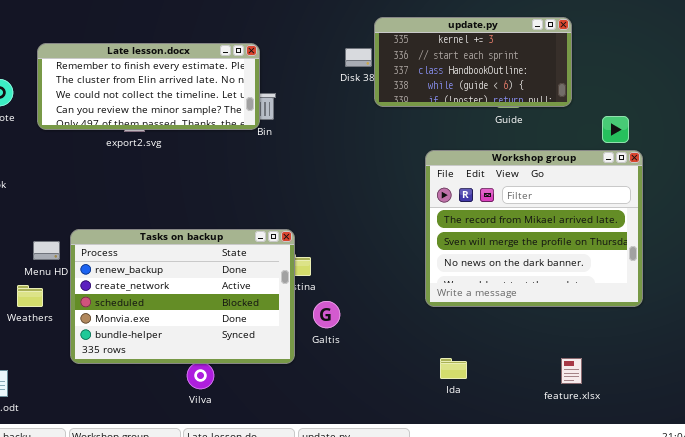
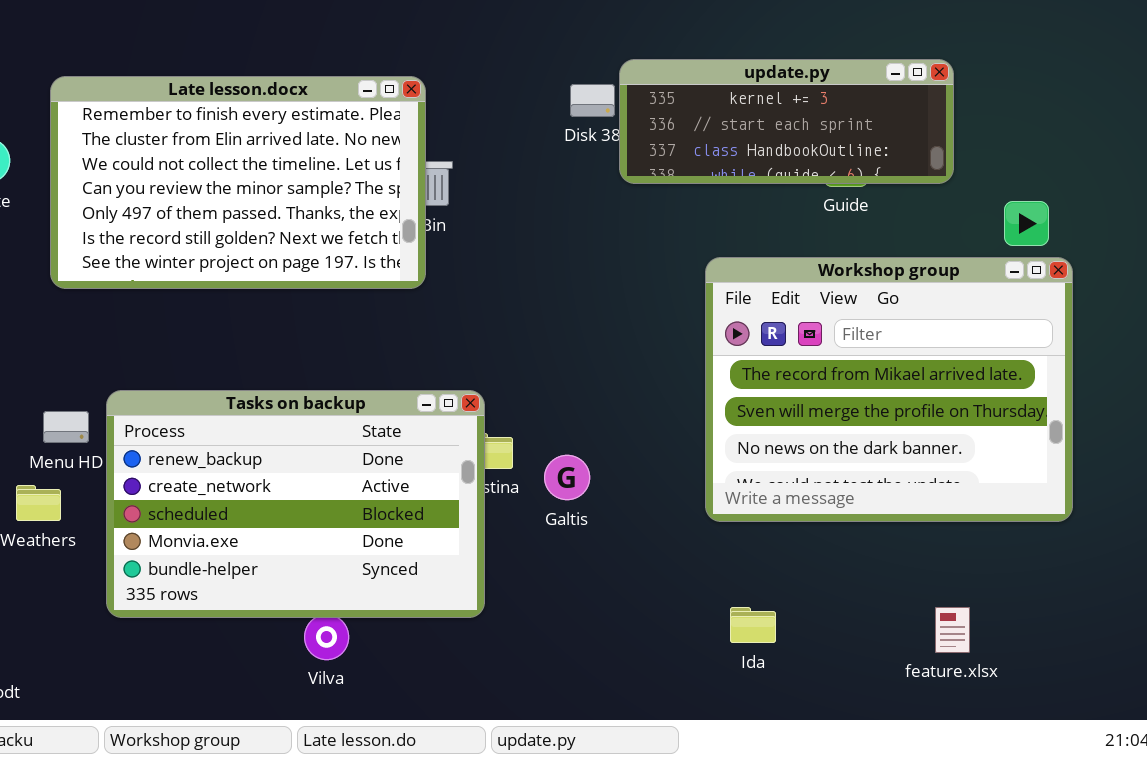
update.py: [374,17,572,107] -> [619,59,954,184], resized
Late lesson.docx: [37,43,260,130] -> [50,76,426,289], resized
Galtis: [313,301,340,328] -> [544,455,590,500], moved

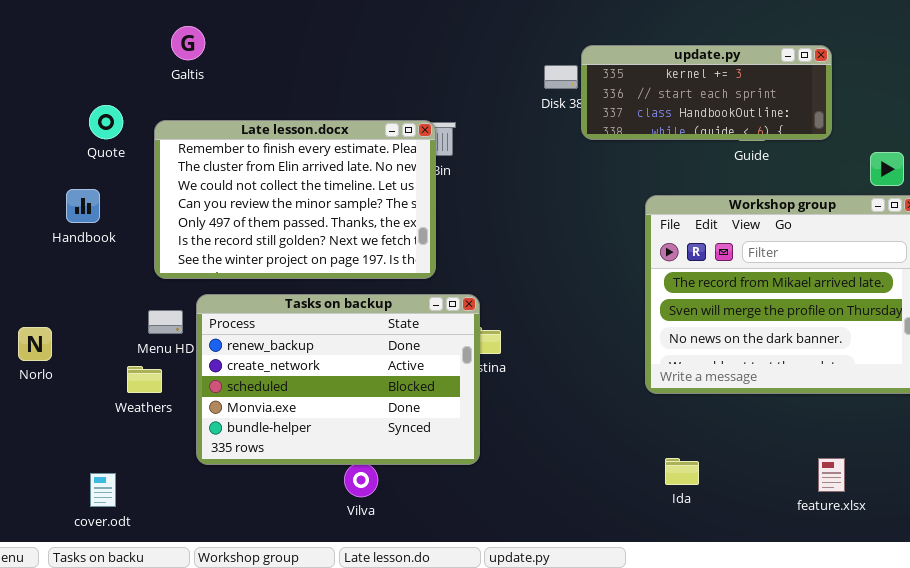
Late lesson.docx: [50,76,426,289] -> [154,120,436,279], moved
Galtis: [544,455,590,500] -> [171,26,205,60], moved

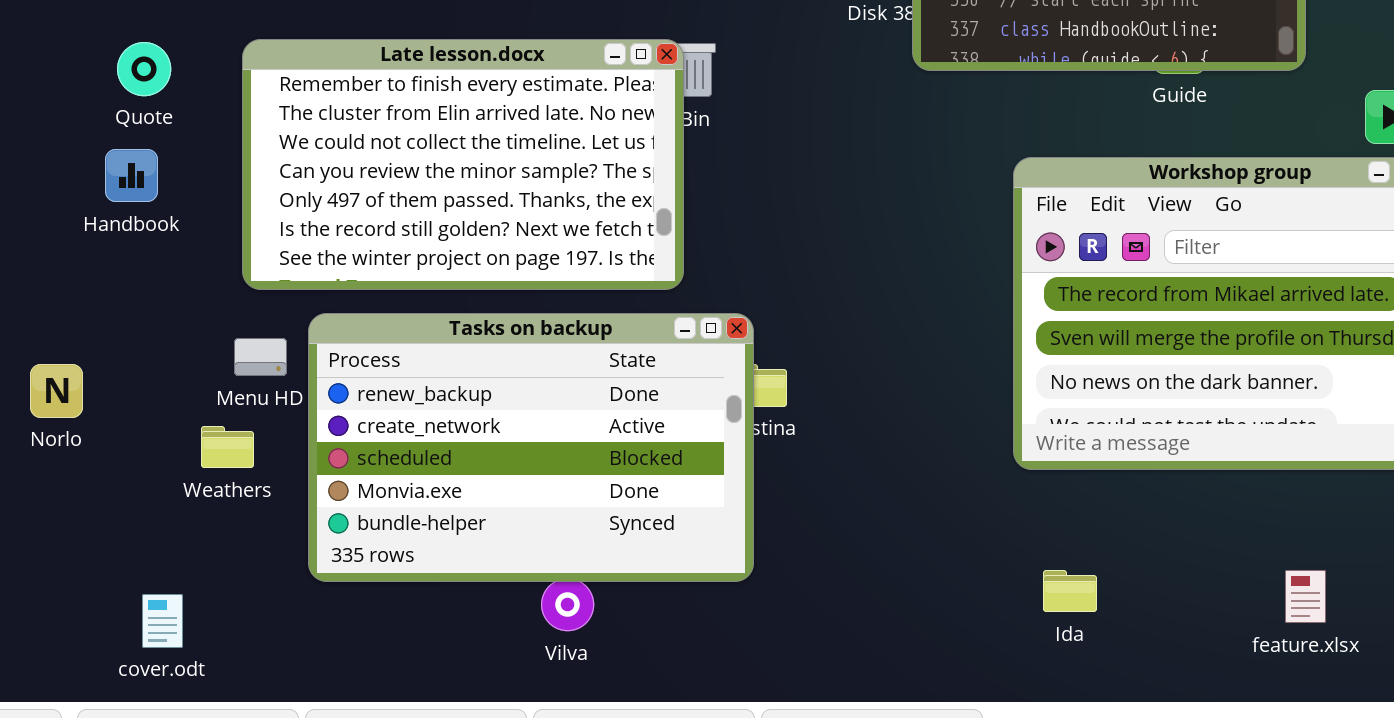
Quote: [89,105,123,139] -> [117,42,171,96], moved

